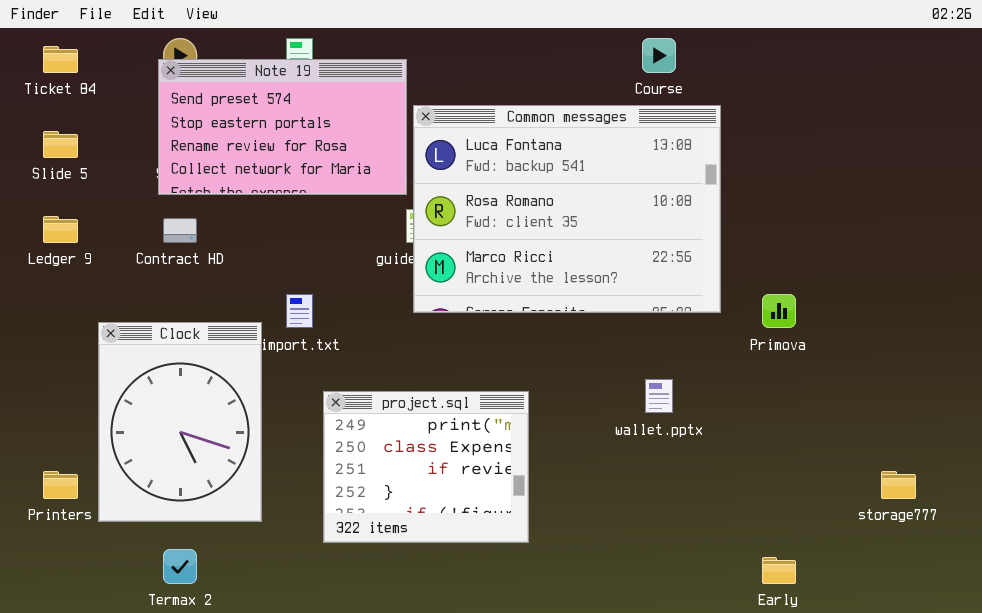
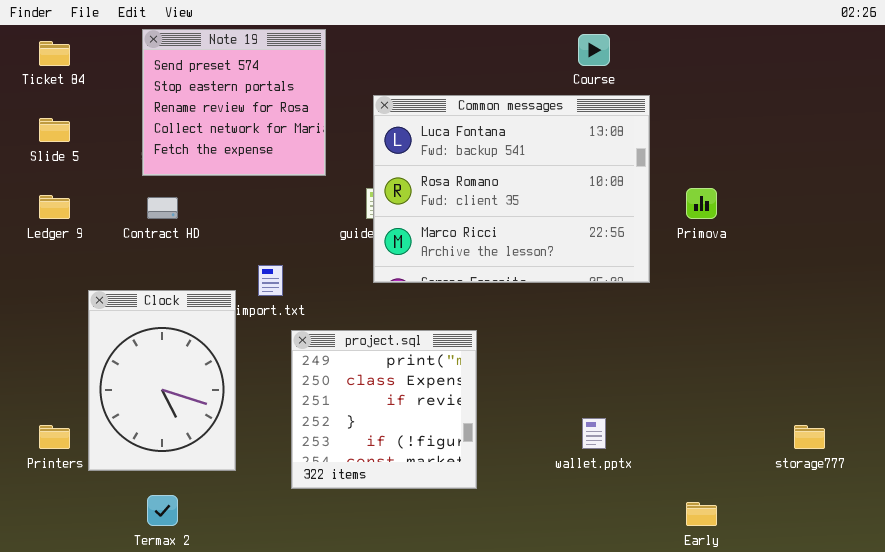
Note 19: [158,59,407,195] -> [142,29,326,176], resized
Primova: [762,294,796,328] -> [686,188,717,219], moved
wallet.pptx: [645,379,673,413] -> [582,418,606,449], moved
project.sql: [323,391,529,543] -> [291,330,477,489], resized

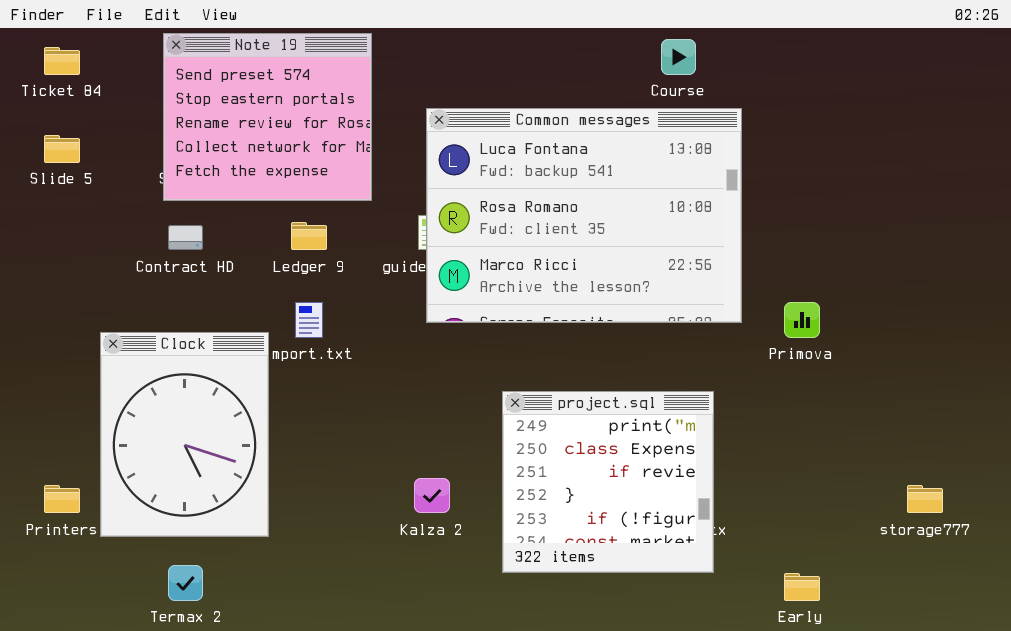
Primova: [686,188,717,219] -> [784,302,820,338], moved
Ledger 9: [39,195,70,219] -> [291,222,327,250], moved
project.sql: [291,330,477,489] -> [502,391,714,573], moved

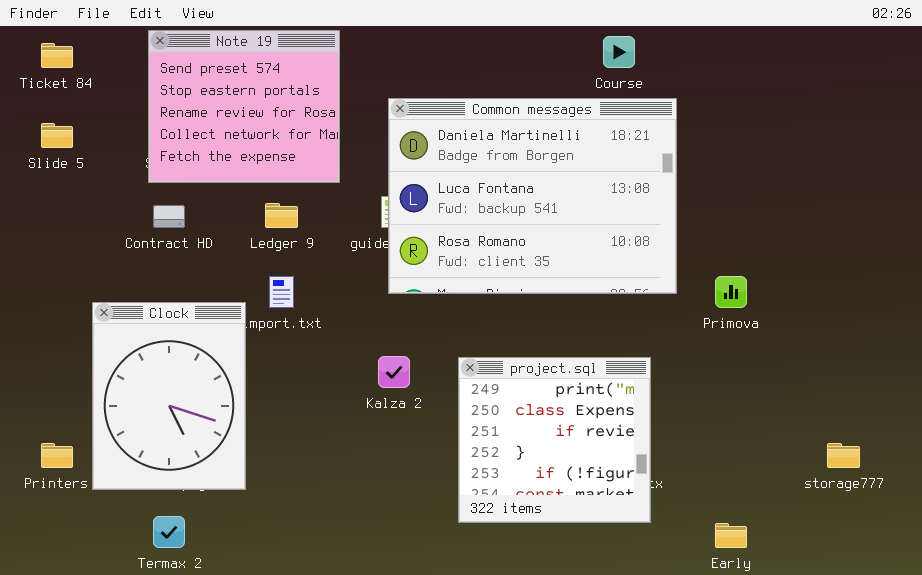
Common messages: [426,108,742,323] -> [388,98,677,294], scrolled up 1 row
Kalza 2: [414,478,450,513] -> [378,356,410,388], moved

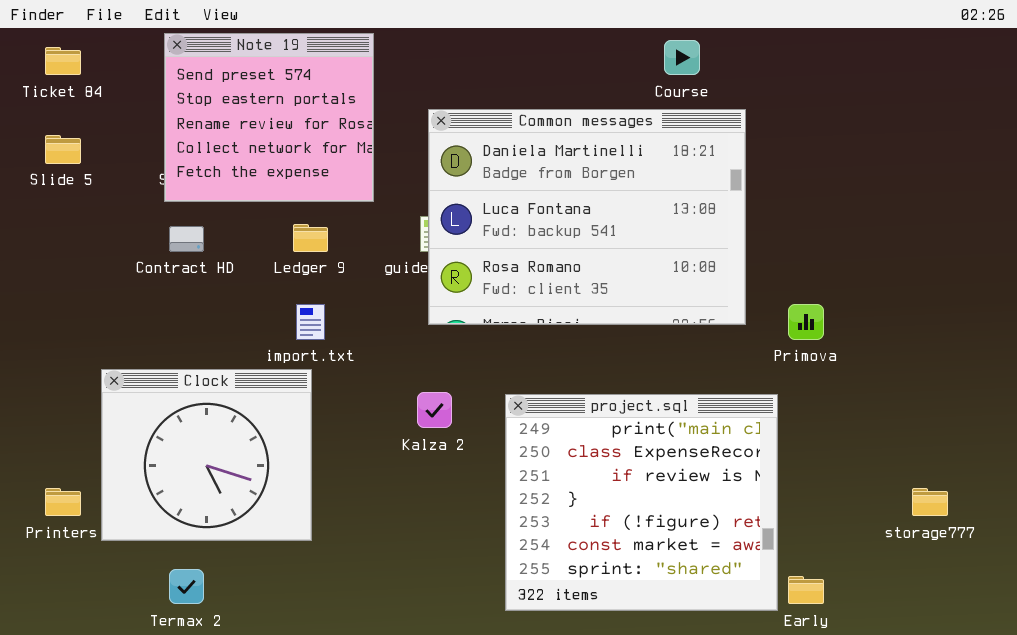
Clock: [92,302,246,490] -> [101,369,312,541], resized
project.sql: [458,357,651,523] -> [505,394,778,611], resized

